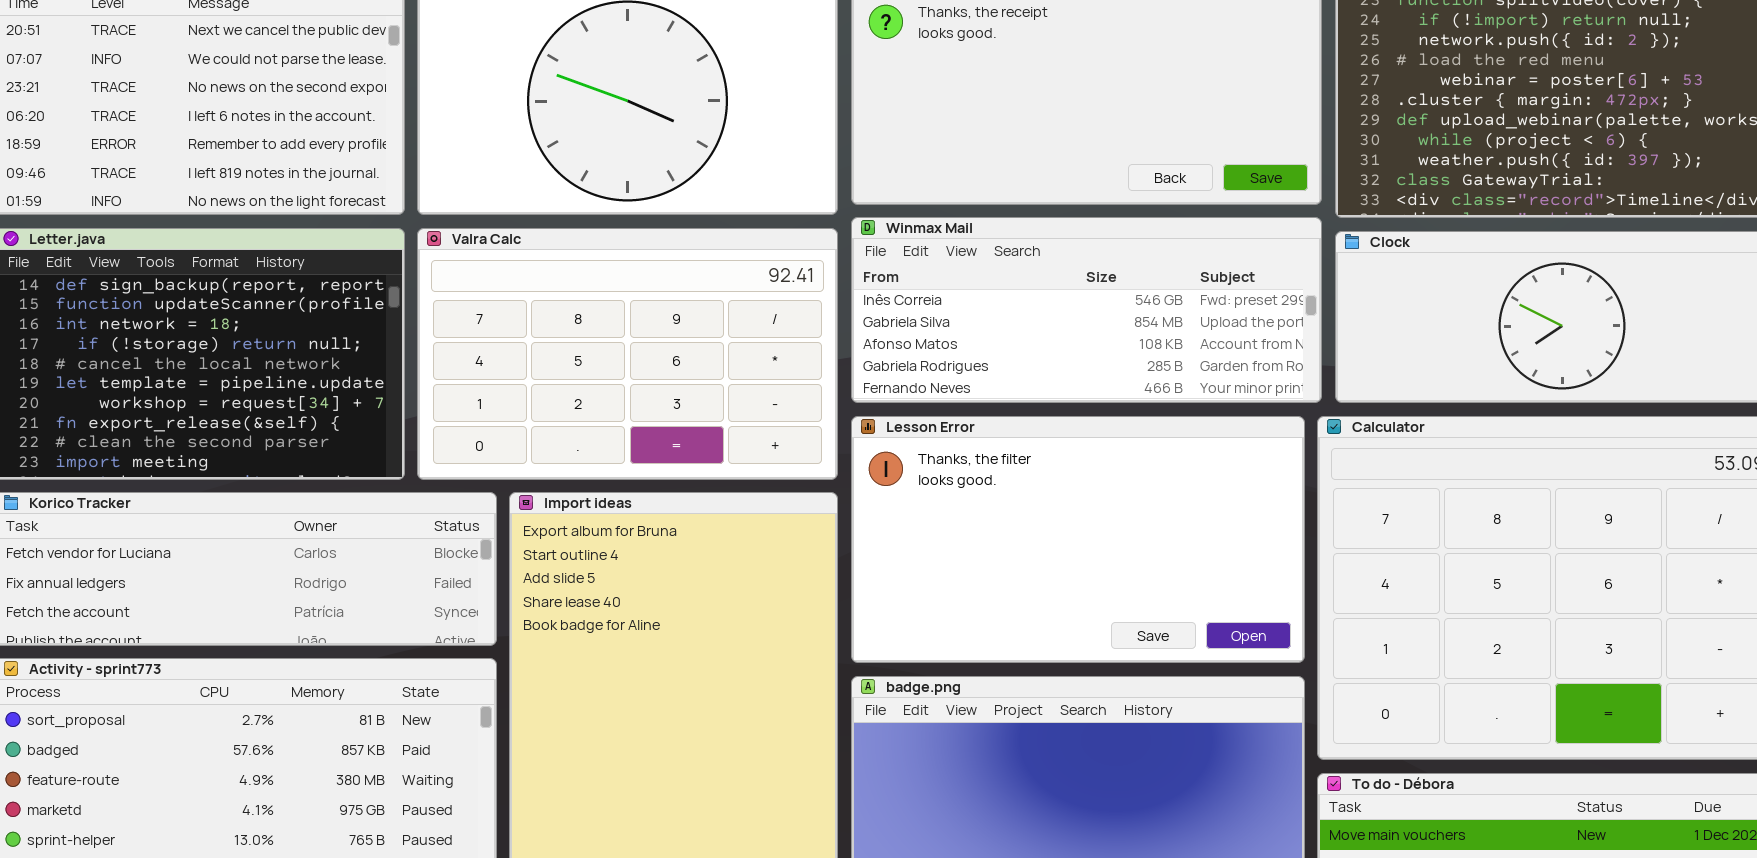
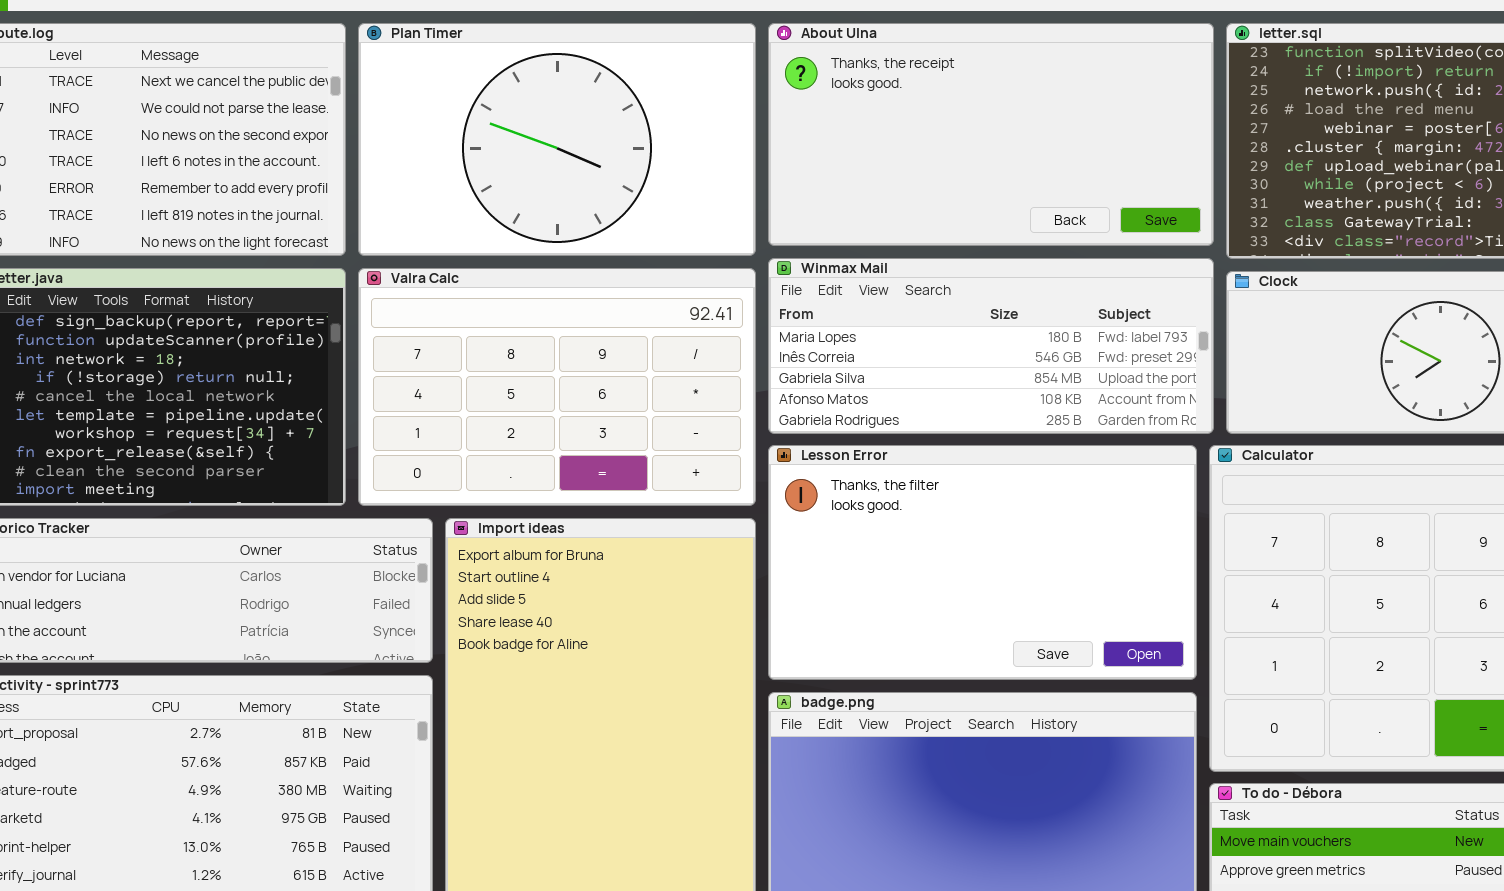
Winmax Mail: [851,217,1322,403] -> [768,258,1214,434], scrolled up 1 row

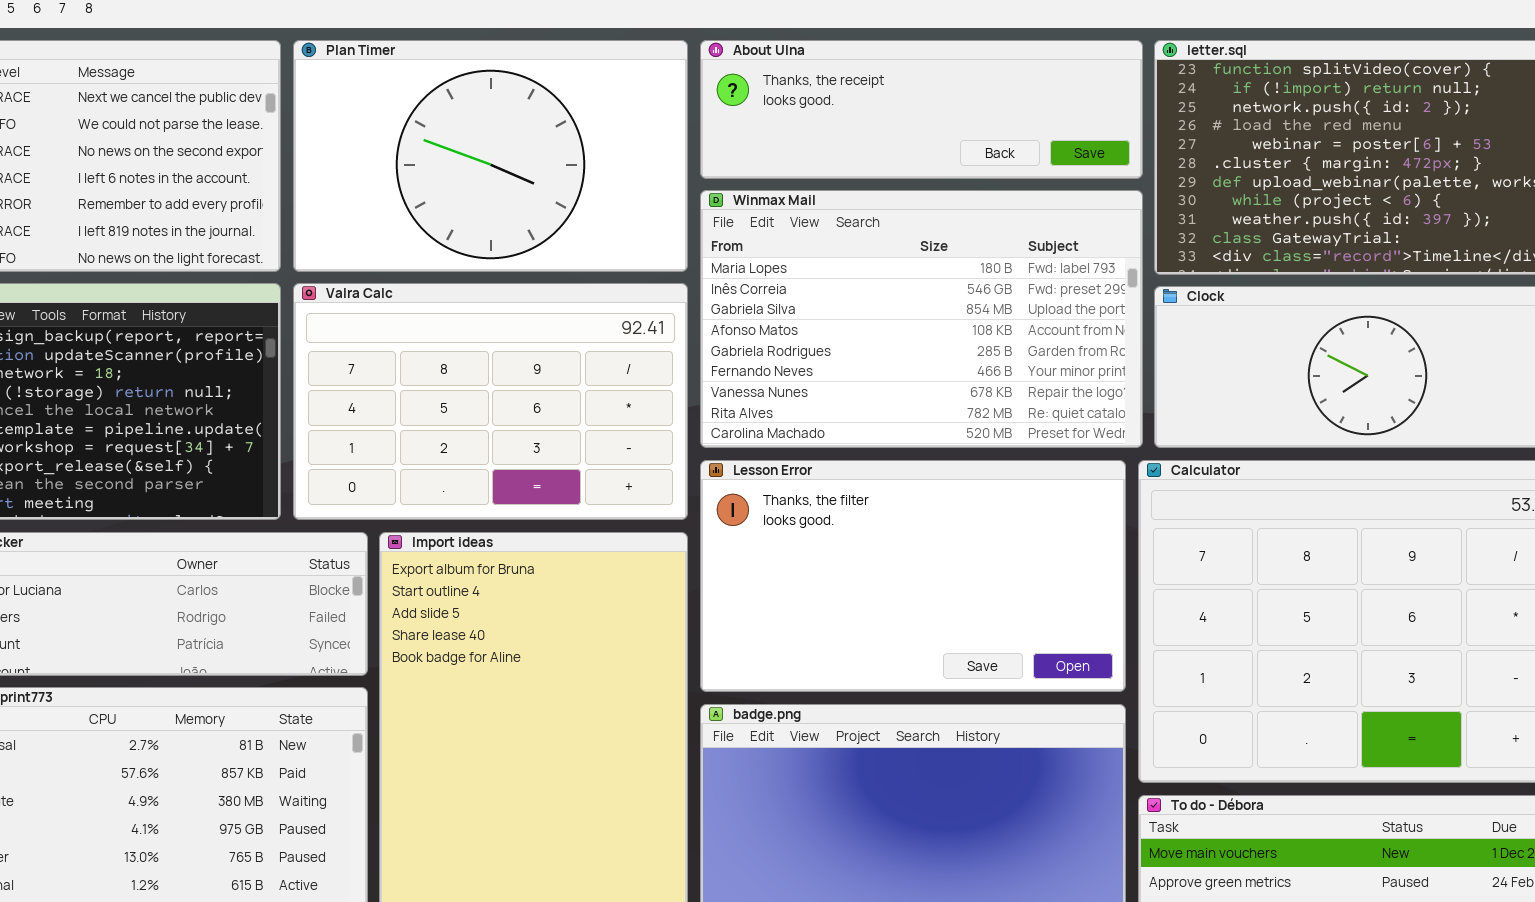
About Ulna: [768,23,1214,246] -> [700,40,1143,179], resized
Winmax Mail: [768,258,1214,434] -> [700,190,1143,448], resized

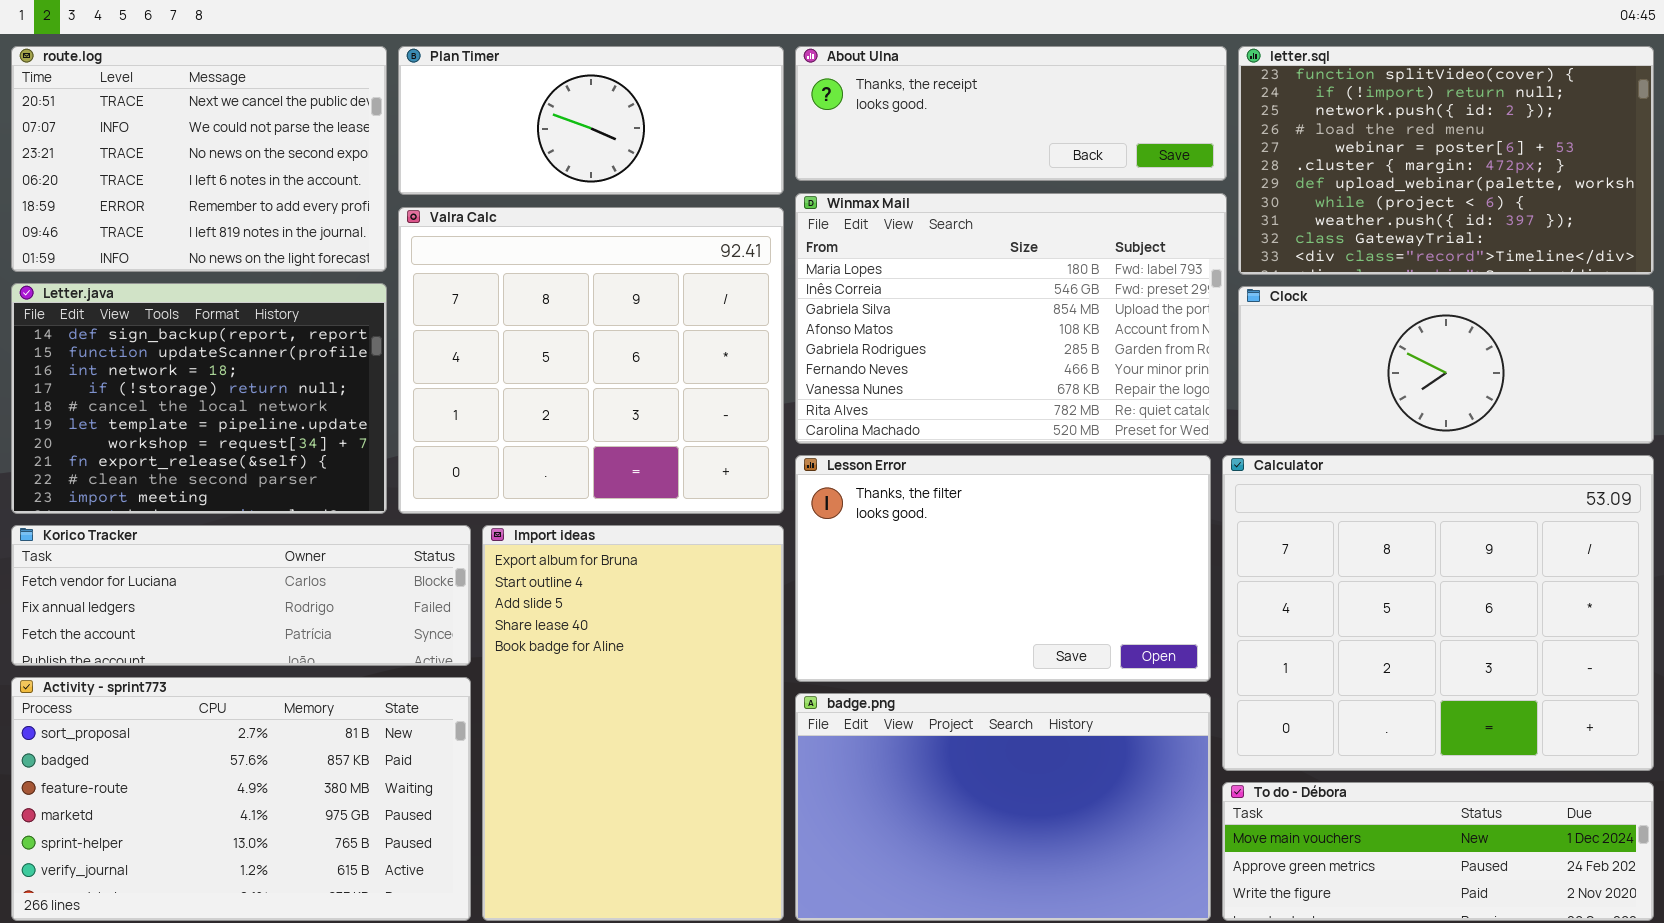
Plan Timer: [293,40,688,272] -> [398,46,784,195], resized
Valra Calc: [293,283,688,520] -> [398,207,784,514], resized

